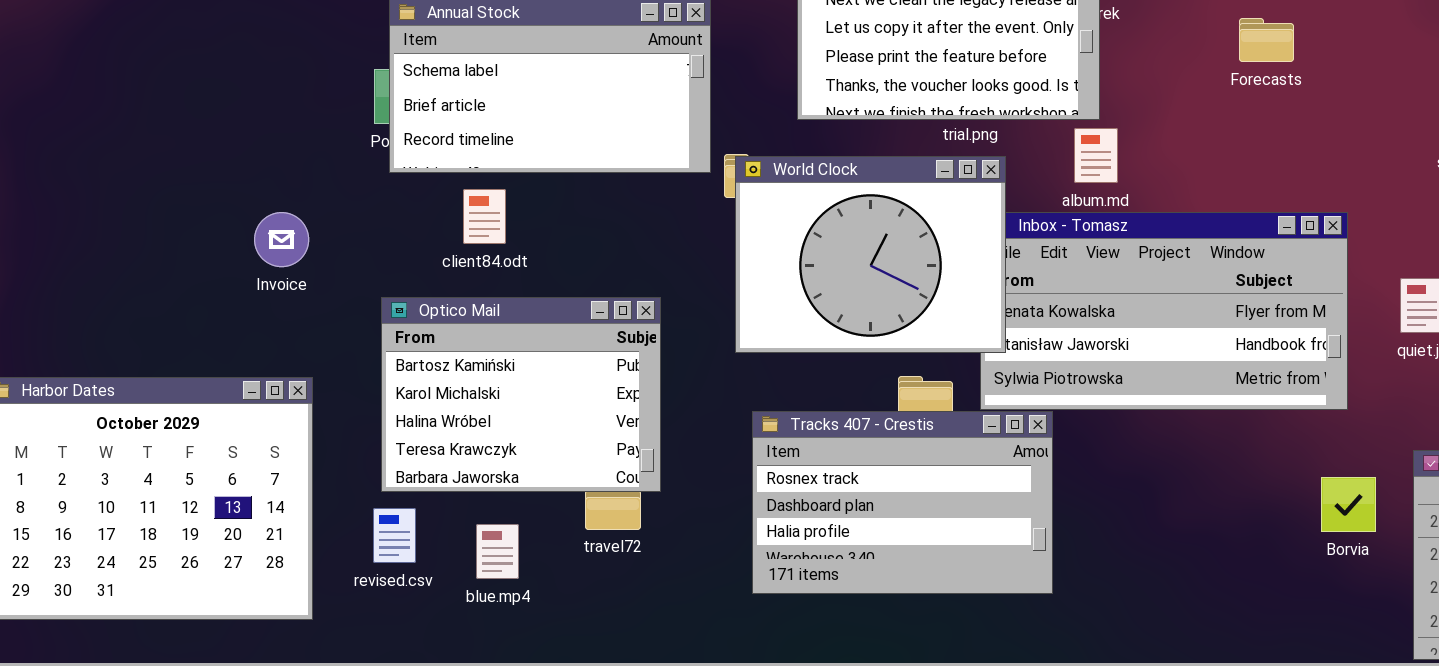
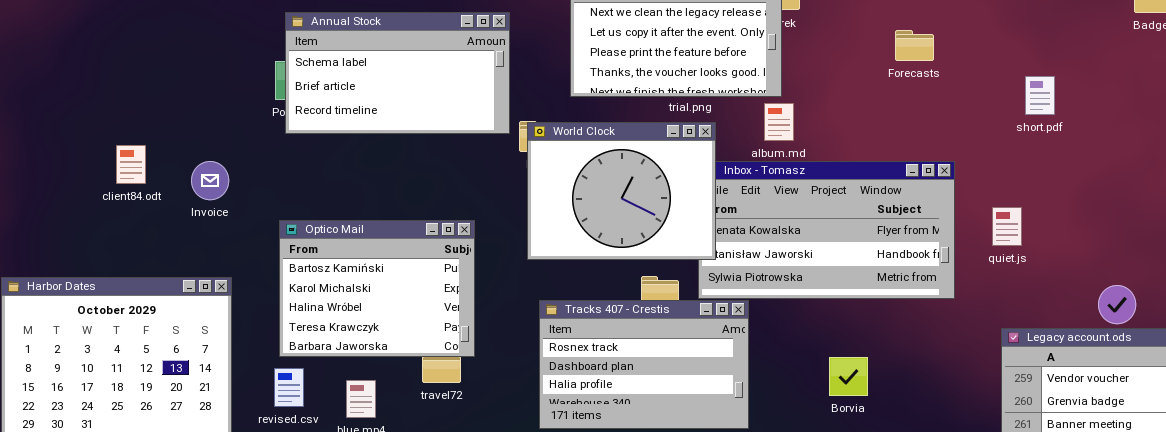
Forecasts: [1239,18,1294,62] -> [895,30,934,61], moved
client84.odt: [463,189,506,244] -> [116,145,146,184], moved
Borvia: [1321,477,1376,532] -> [829,357,868,396], moved

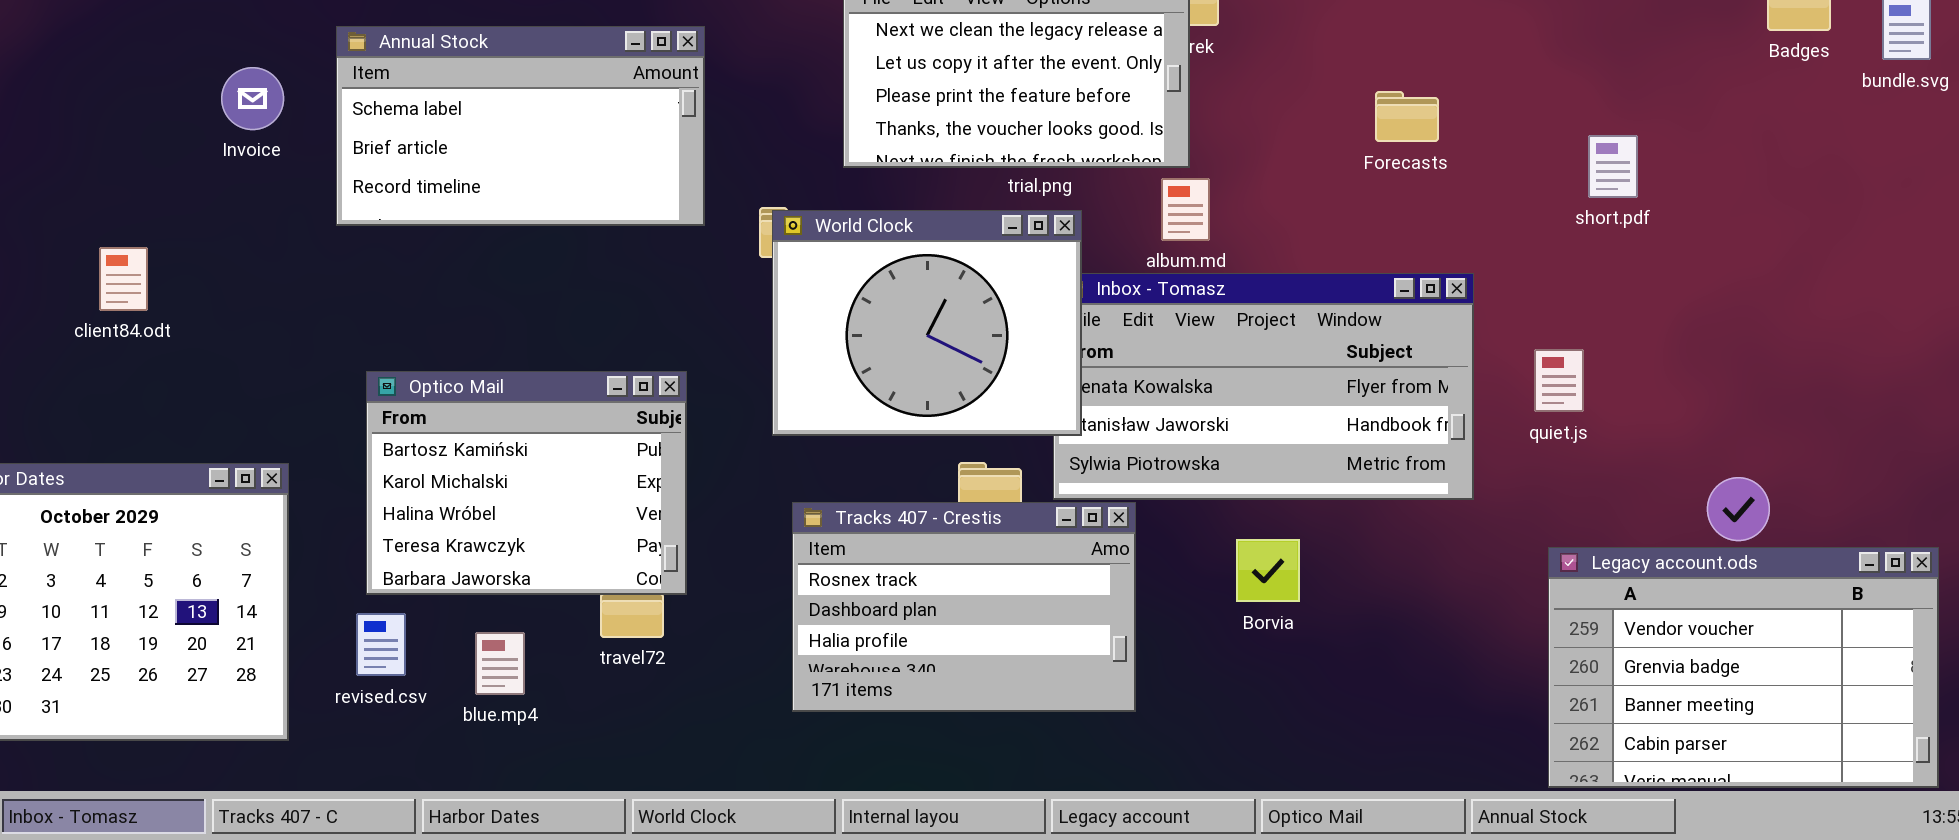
Annual Stock: [285,12,510,134] -> [336,26,705,226], moved
Forecasts: [895,30,934,61] -> [1375,91,1439,142], moved
Invoice: [191,161,229,200] -> [221,67,284,130], moved
Borvia: [829,357,868,396] -> [1236,539,1300,602], moved

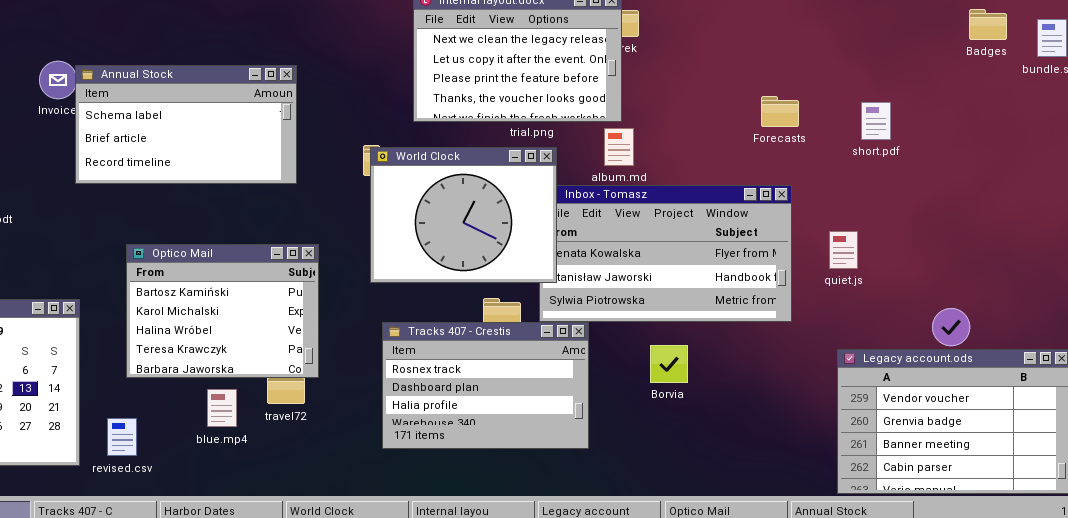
Annual Stock: [336,26,705,226] -> [75,65,297,184], moved
Forecasts: [1375,91,1439,142] -> [761,96,799,127], moved
revised.csv: [356,613,406,676] -> [107,418,137,456], moved
blue.mp4: [475,632,525,695] -> [207,389,237,427], moved

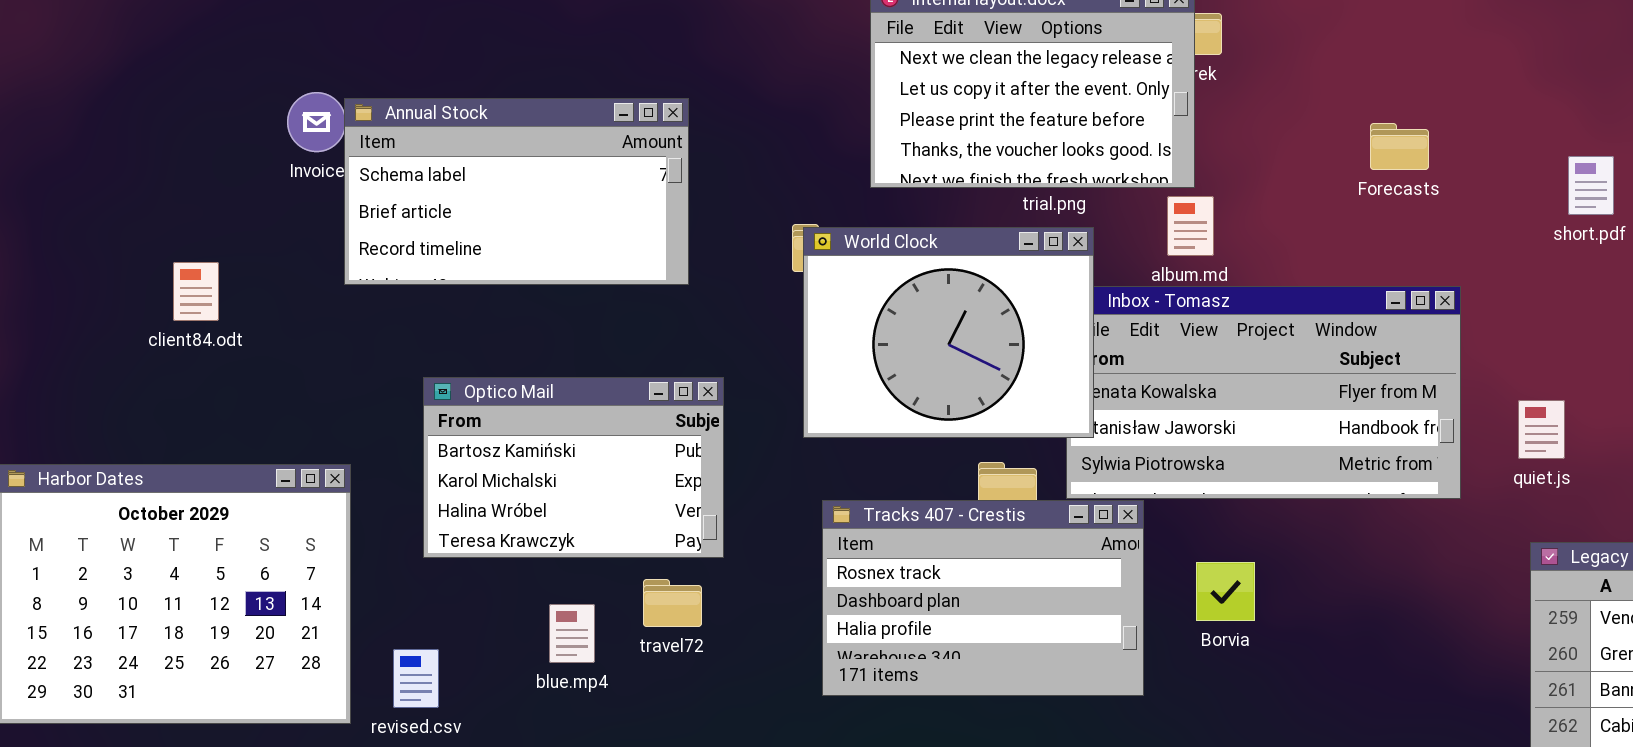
Forecasts: [761,96,799,127] -> [1370,123,1429,170], moved
quiet.js: [829,231,858,269] -> [1518,400,1565,459], moved
Optico Mail: [126,244,319,378] -> [423,377,724,558], resized
Borvia: [650,345,688,383] -> [1196,562,1255,621], moved

